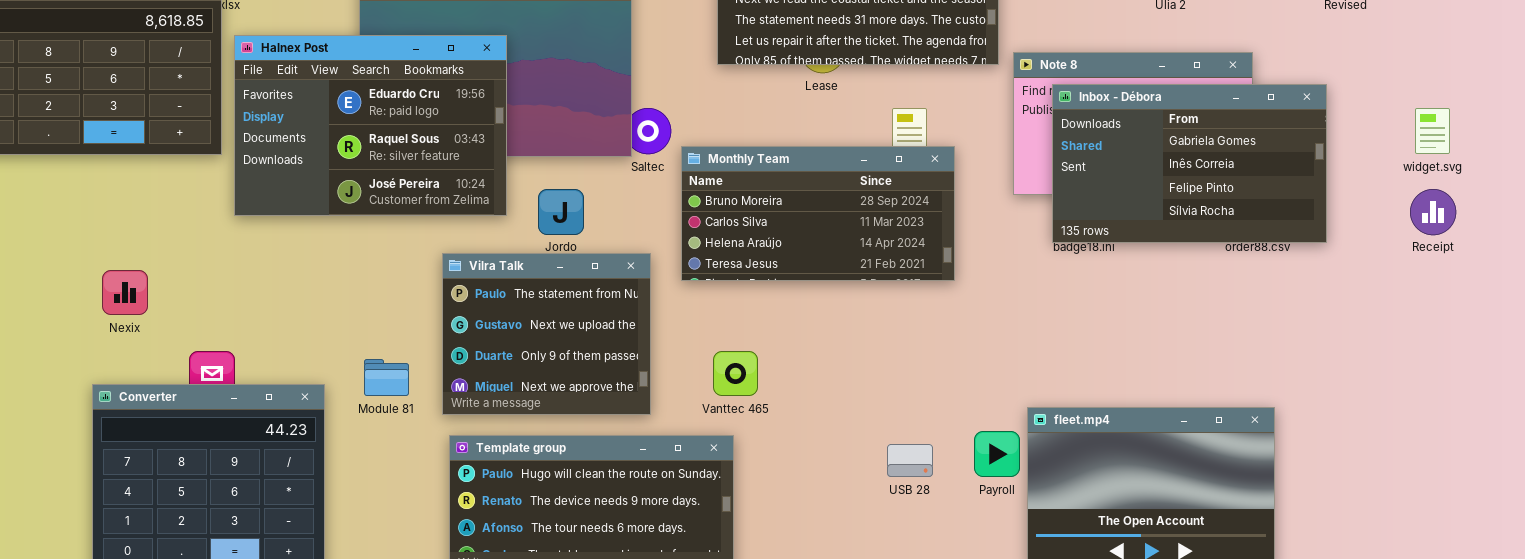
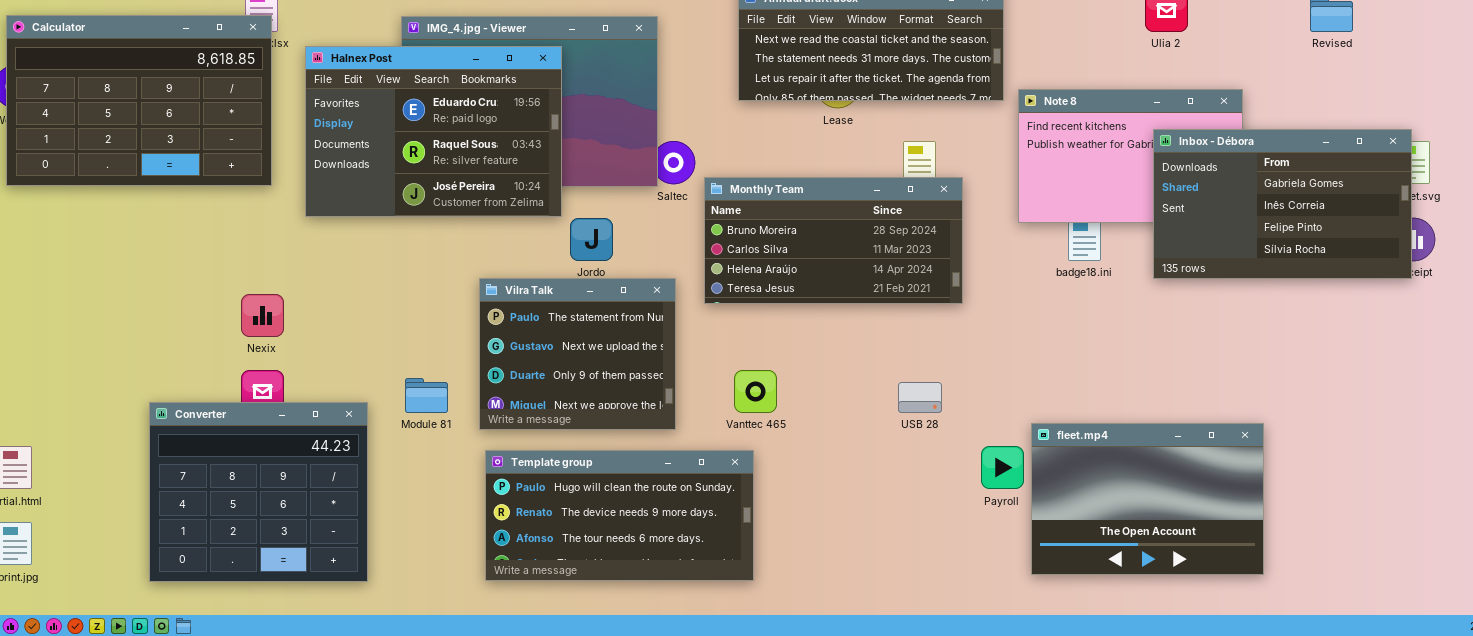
Halnex Post: [234,35,507,216] -> [305,46,562,217], moved
Inbox - Débora: [1052,84,1327,243] -> [1153,129,1412,279], moved
Nexix: [102,270,148,315] -> [241,294,284,337], moved
USB 28: [887,444,933,477] -> [898,382,942,413], moved

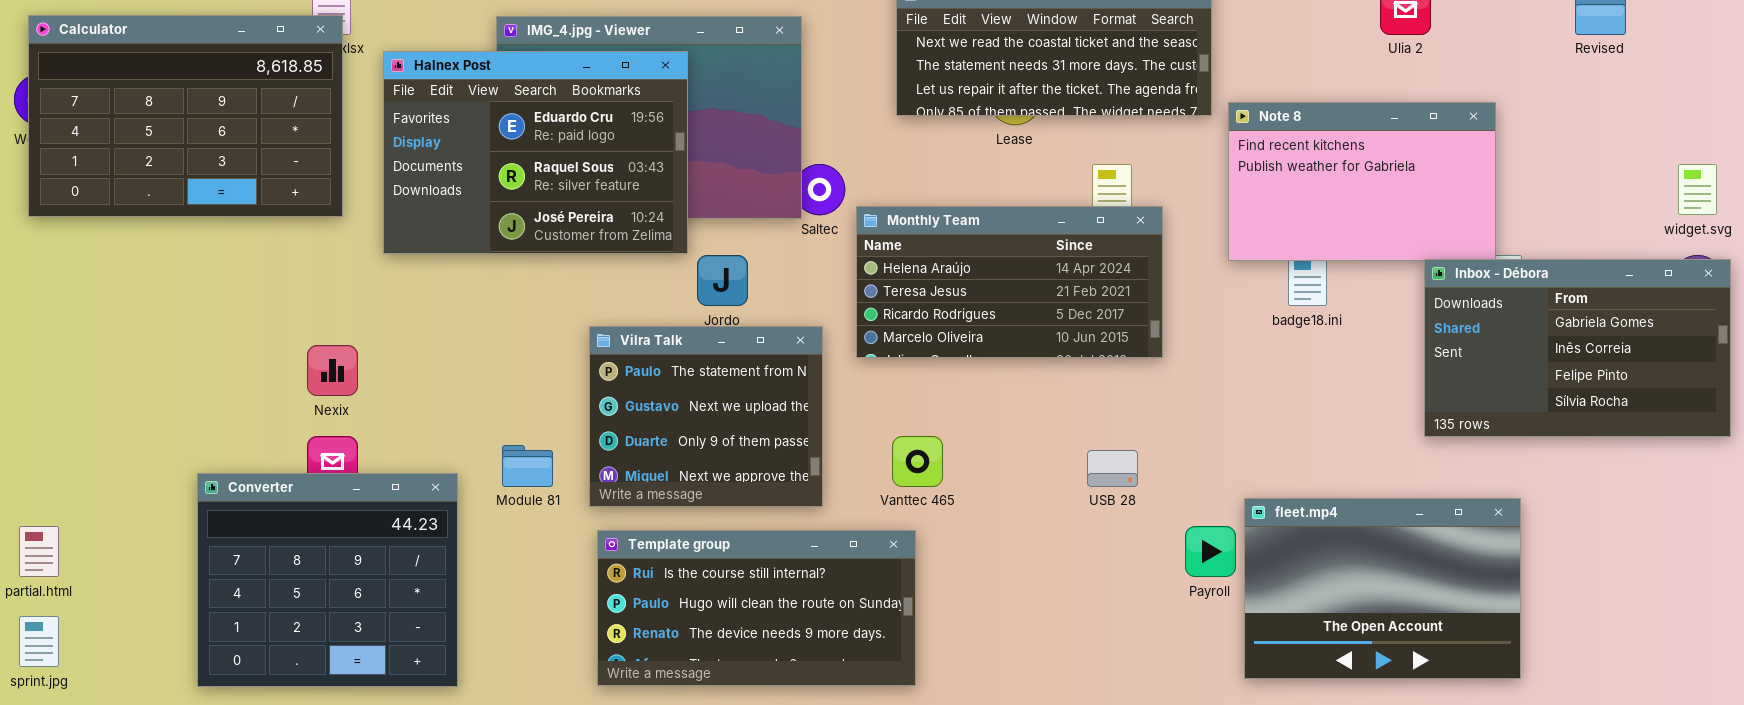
Inbox - Débora: [1153,129,1412,279] -> [1424,259,1731,437], moved
Monthly Team: [704,177,963,304] -> [856,206,1163,358], scrolled down 2 rows
Template group: [485,450,754,581] -> [597,530,916,686], scrolled up 1 row

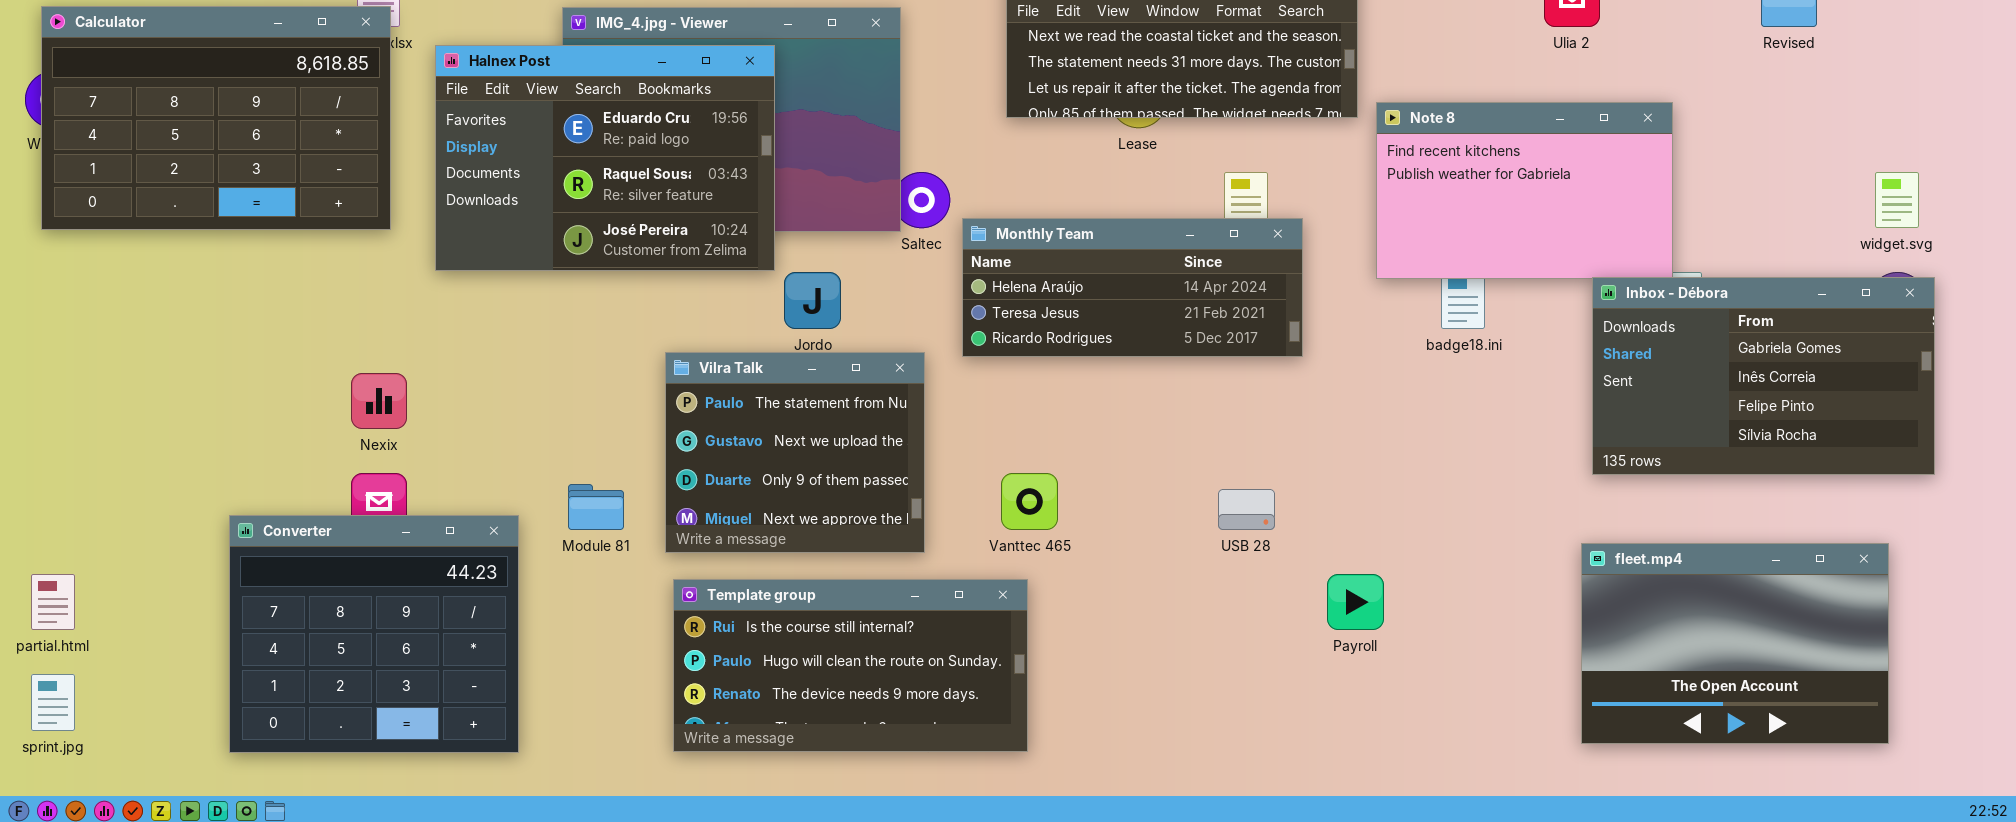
Monthly Team: [856,206,1163,358] -> [962,218,1303,357], resized
fleet.mp4: [1244,498,1521,679] -> [1581,543,1889,744], moved

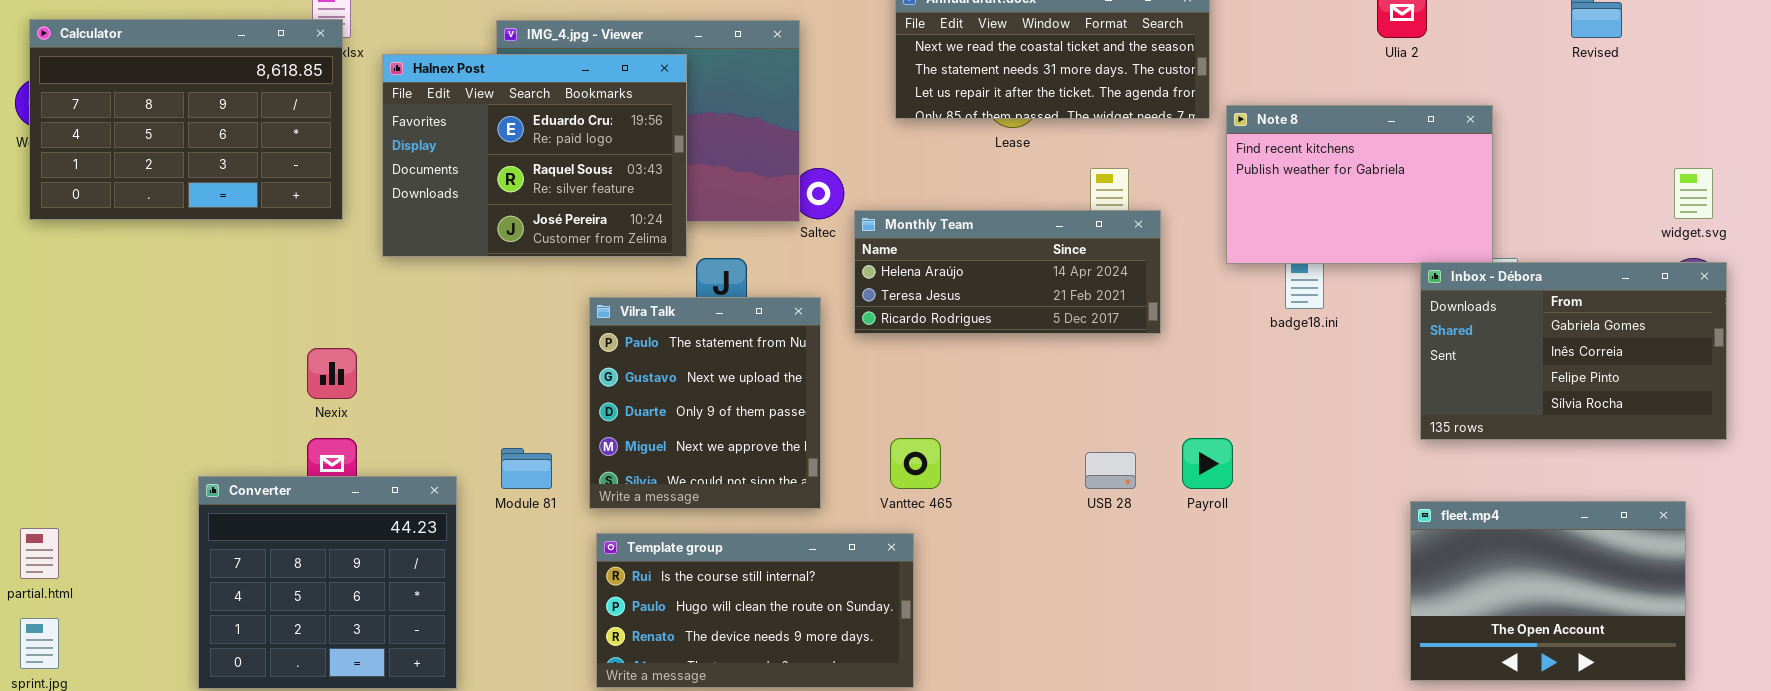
Vilra Talk: [665,352,925,553] -> [589,297,821,509], resized
Payroll: [1327,574,1384,630] -> [1182,438,1233,489], moved

